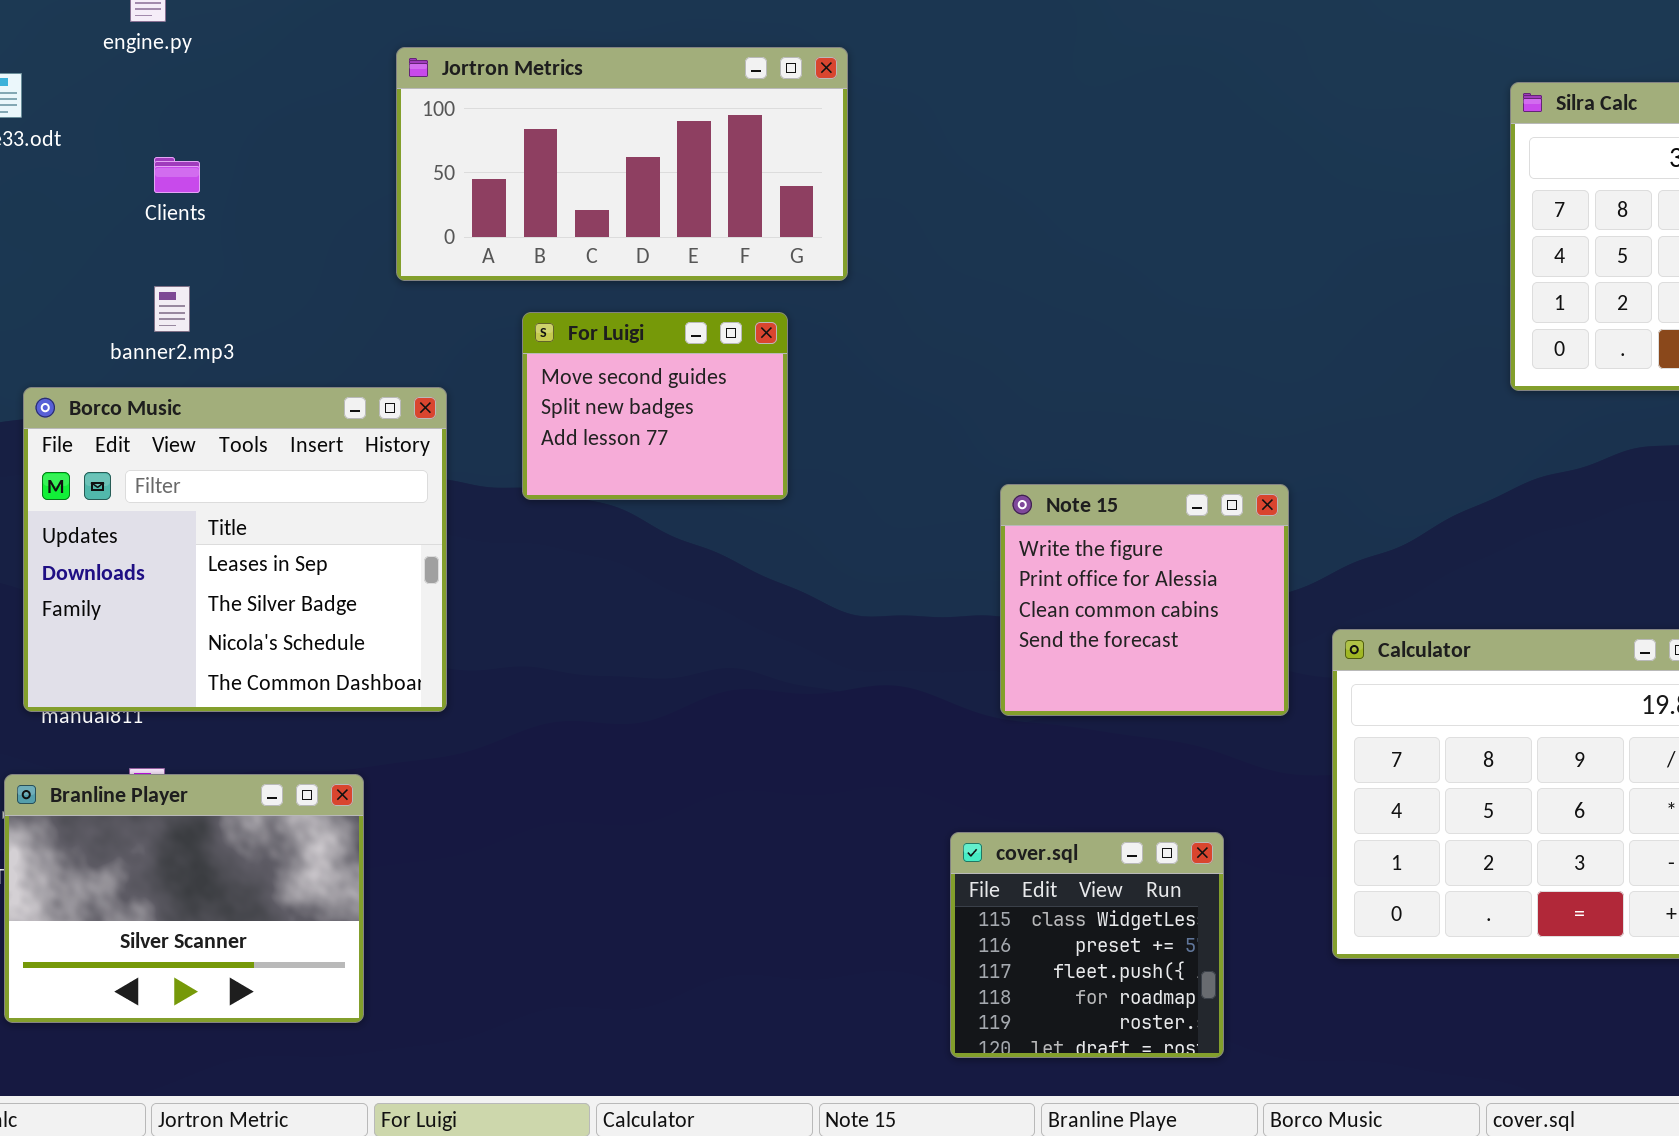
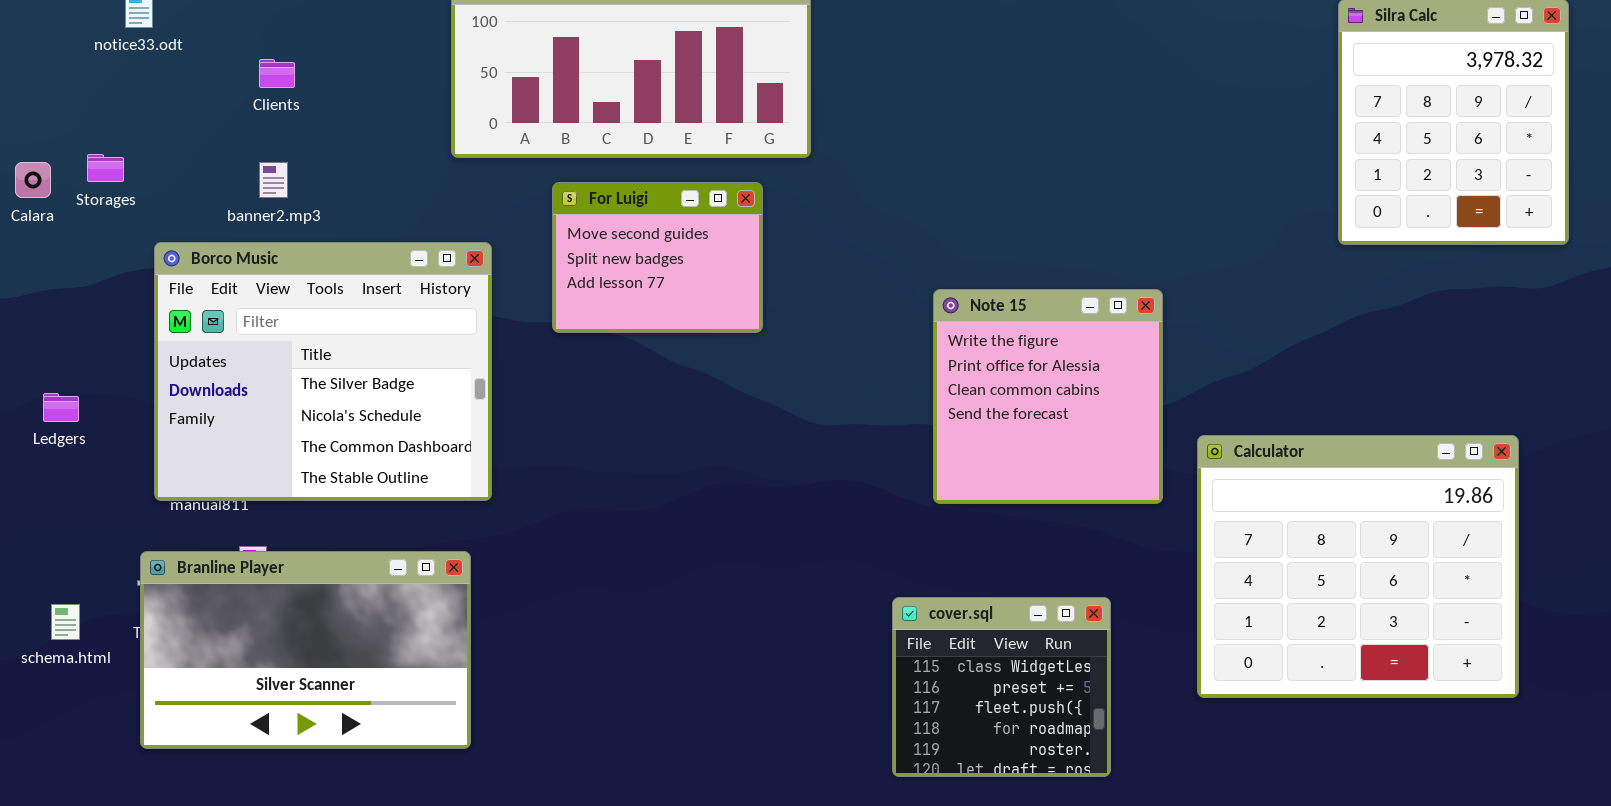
Borco Music: [23,387,447,712] -> [154,242,492,501], scrolled down 1 row
Note 15: [1000,484,1289,716] -> [933,289,1163,504], resized
Branline Player: [4,774,364,1023] -> [140,551,471,749], resized

